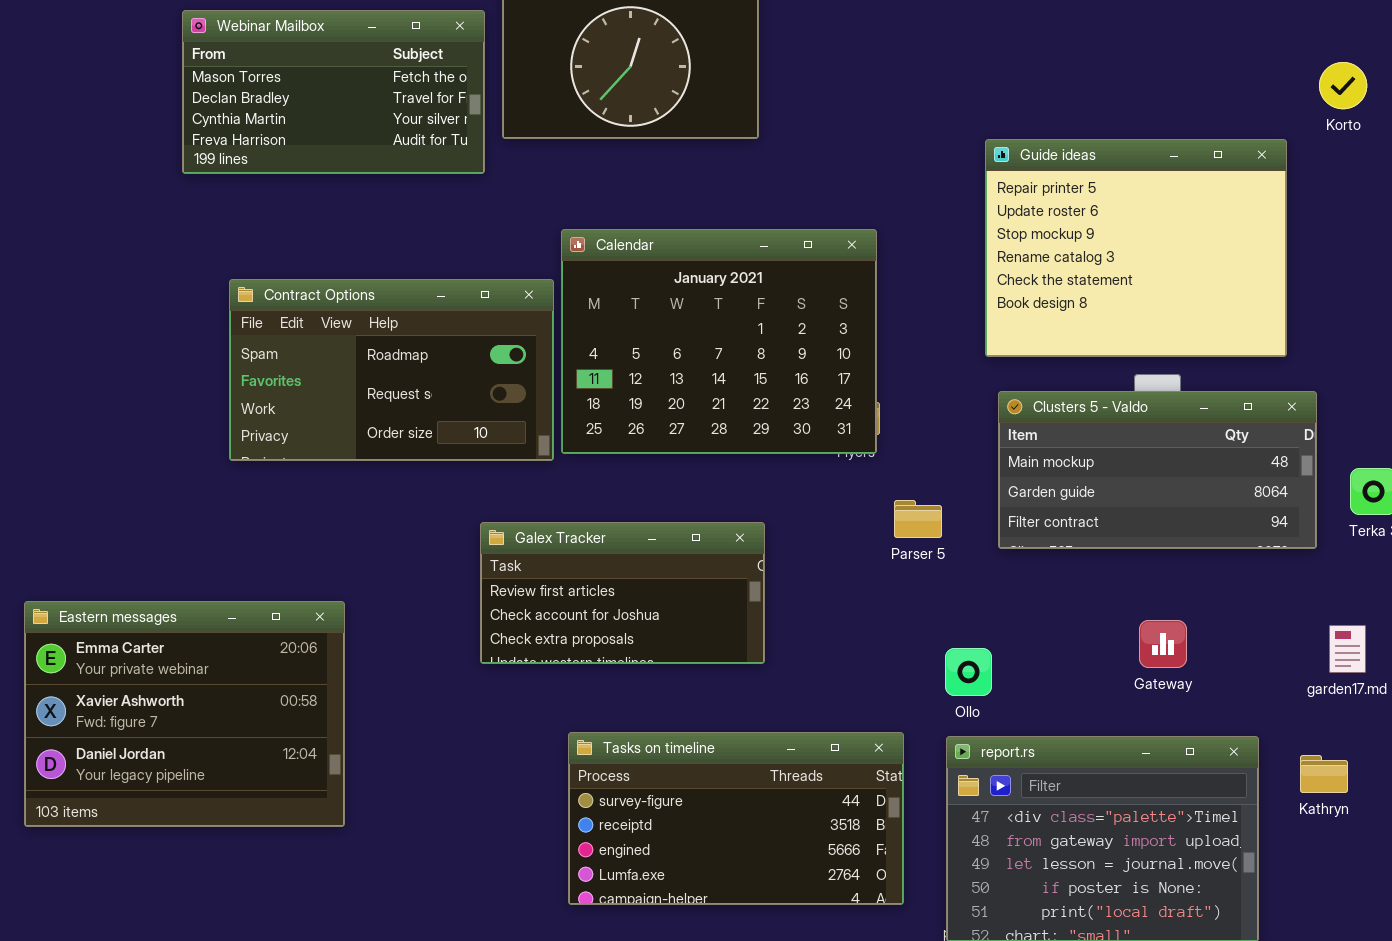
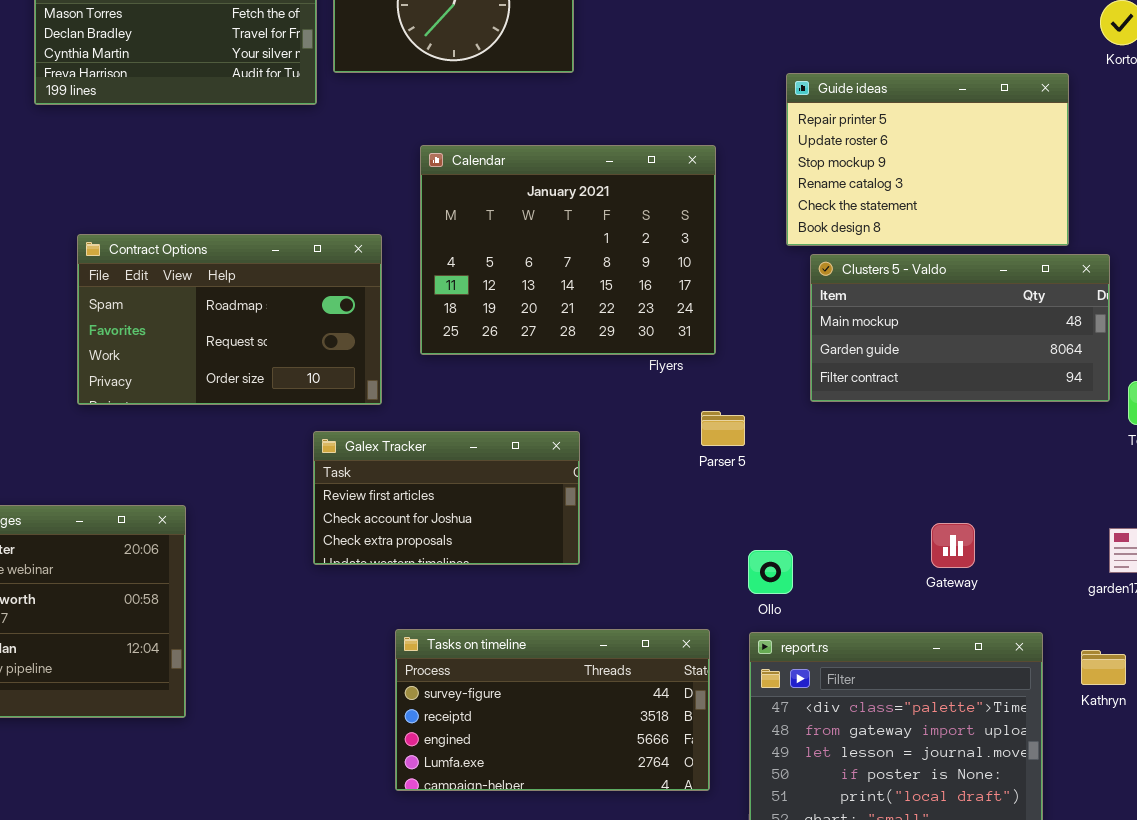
Guide ideas: [985,139,1287,357] -> [786,73,1069,246], resized
Calendar: [561,229,877,454] -> [420,145,716,355], moved
Contract Options: [229,279,554,461] -> [77,234,382,405], moved
Clusters 5 - Valdo: [998,391,1317,549] -> [810,254,1110,402], moved

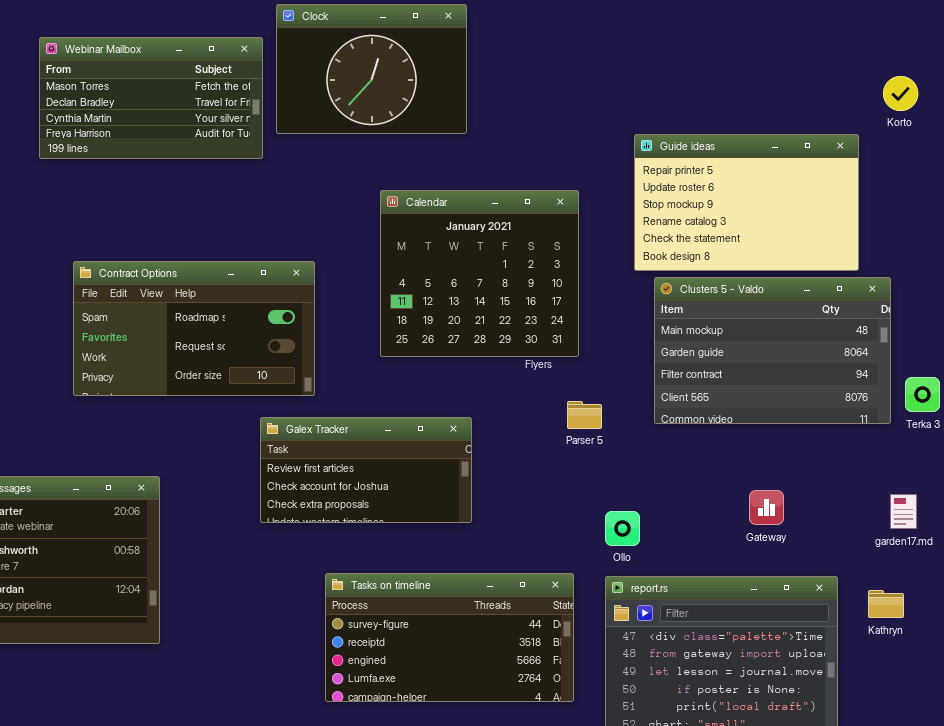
Calendar: [420,145,716,355] -> [380,190,579,357], resized
Clusters 5 - Valdo: [810,254,1110,402] -> [654,277,891,424], resized

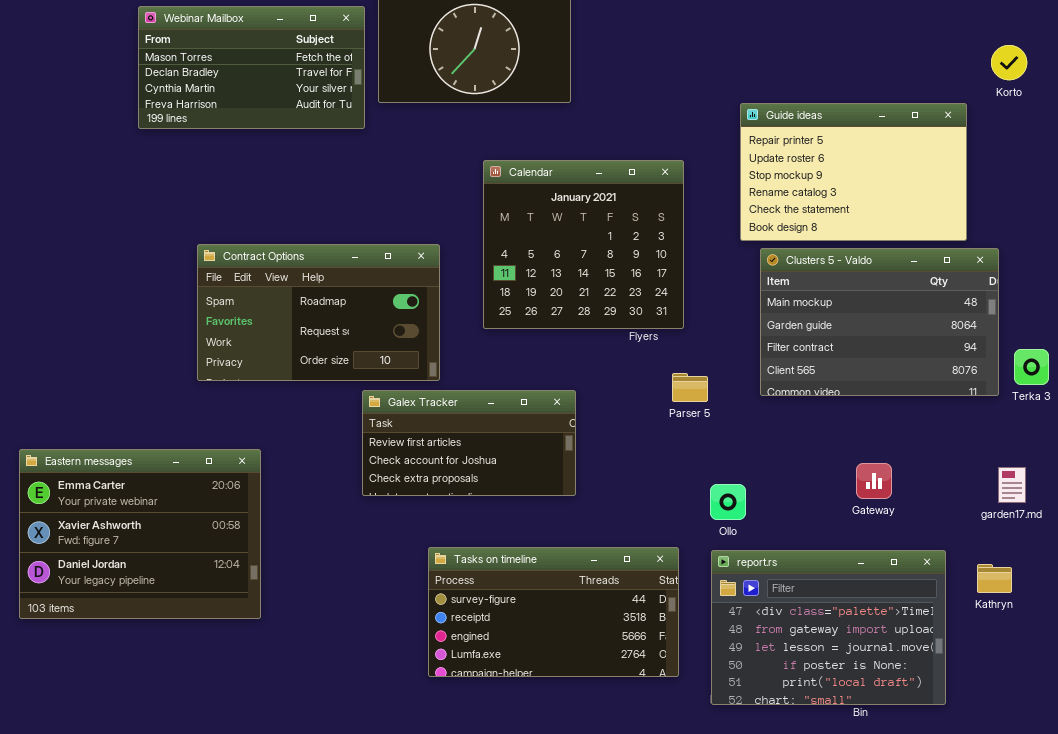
Contract Options: [73,261,315,396] -> [197,244,440,381], moved

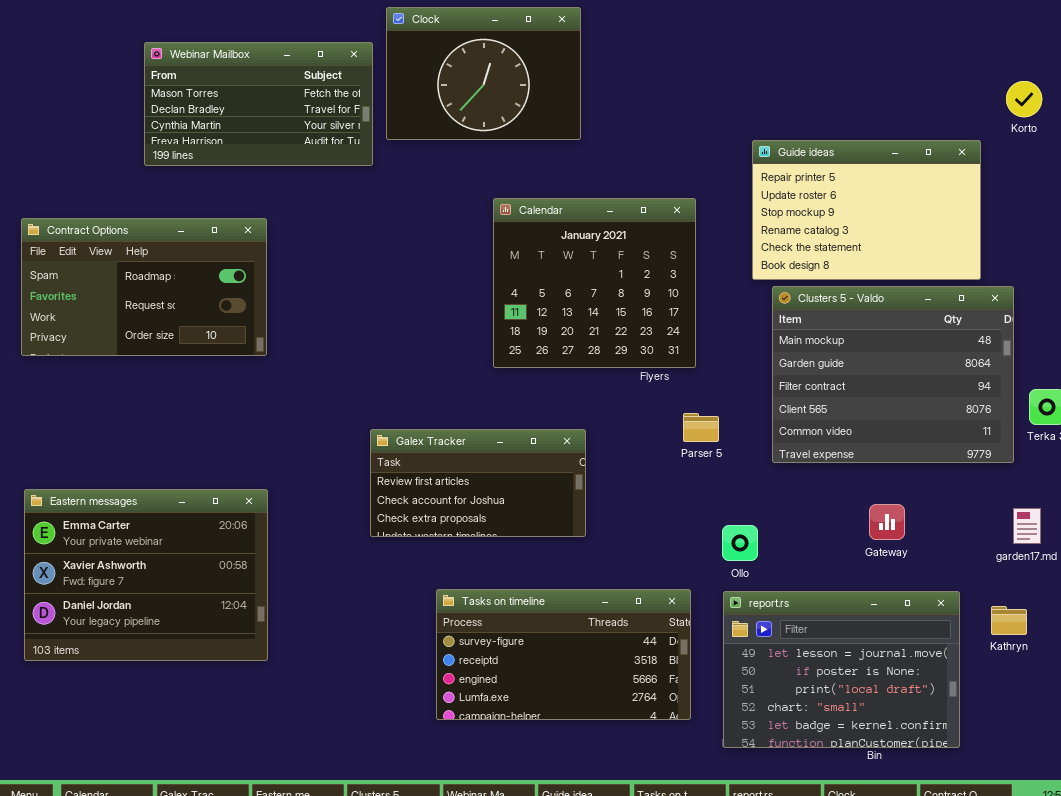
Contract Options: [197,244,440,381] -> [21,218,267,356], moved
Clusters 5 - Valdo: [760,248,999,396] -> [772,286,1014,463], resized
report.rs: [711,550,946,705] -> [723,591,960,748], scrolled down 2 rows

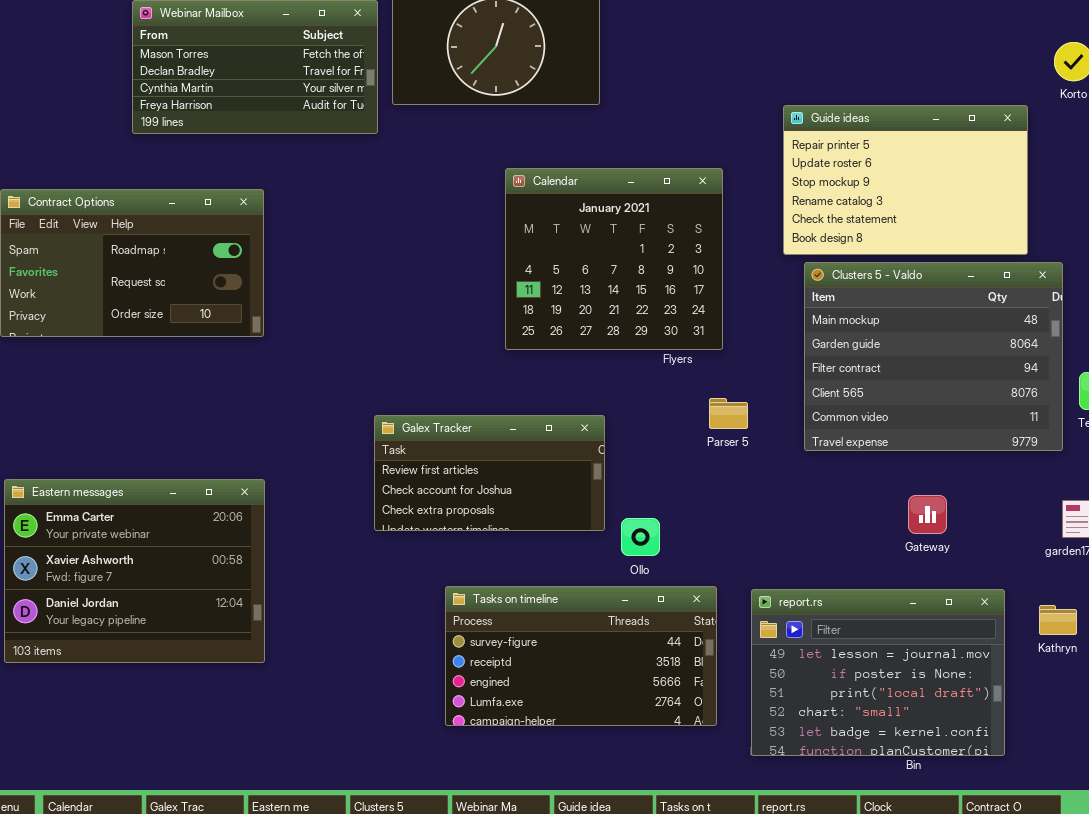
Ollo: [722,525,758,561] -> [621,518,660,556], moved

